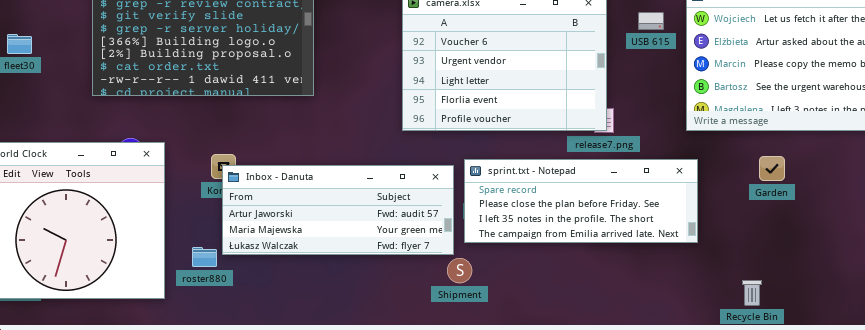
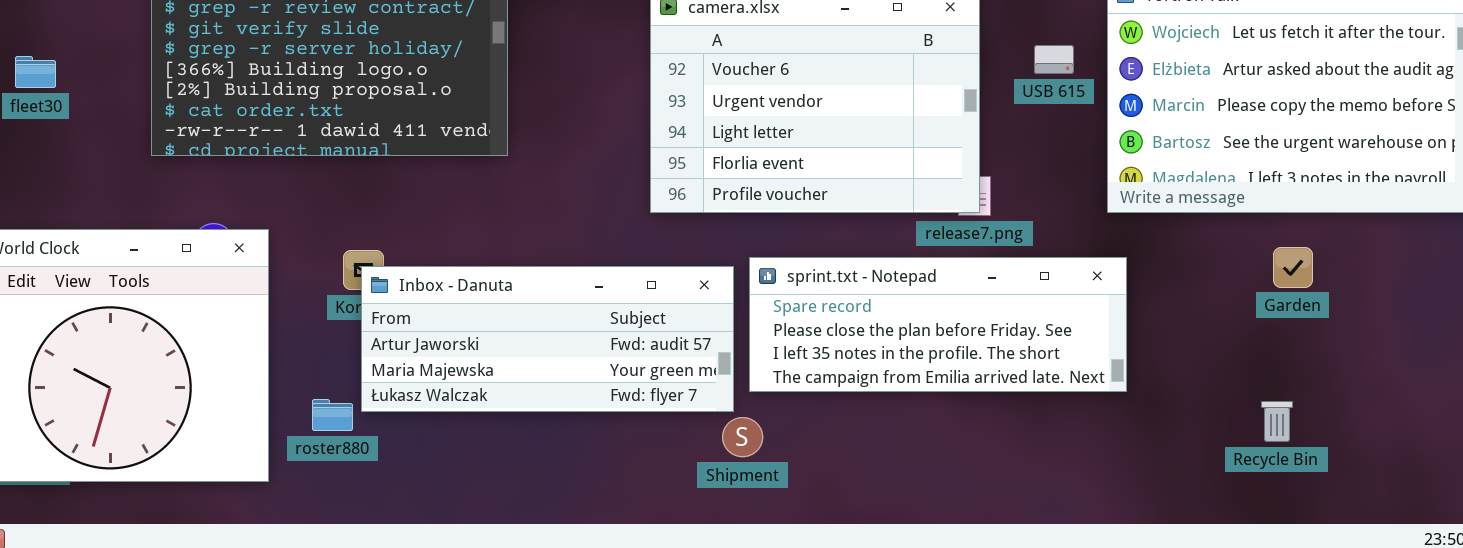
USB 615: [638,12,664,30] -> [1034,45,1074,74], moved
Garden: [759,156,785,181] -> [1273,247,1313,288], moved
Recycle Bin: [742,280,762,306] -> [1261,401,1293,442], moved

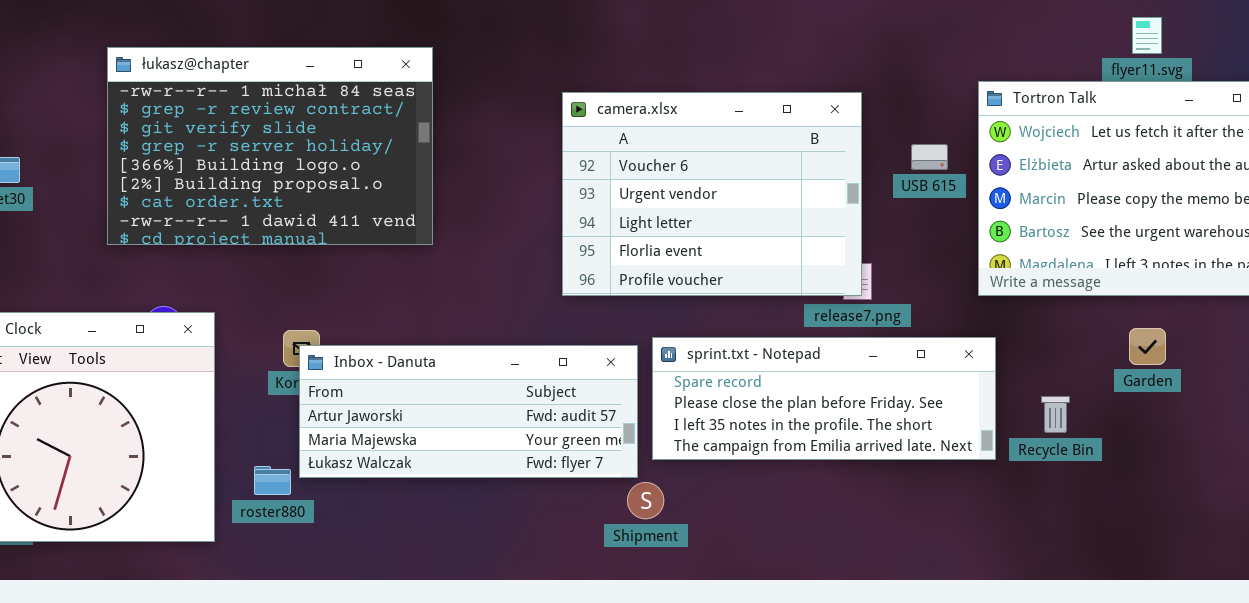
Recycle Bin: [1261,401,1293,442] -> [1041,396,1070,433], moved

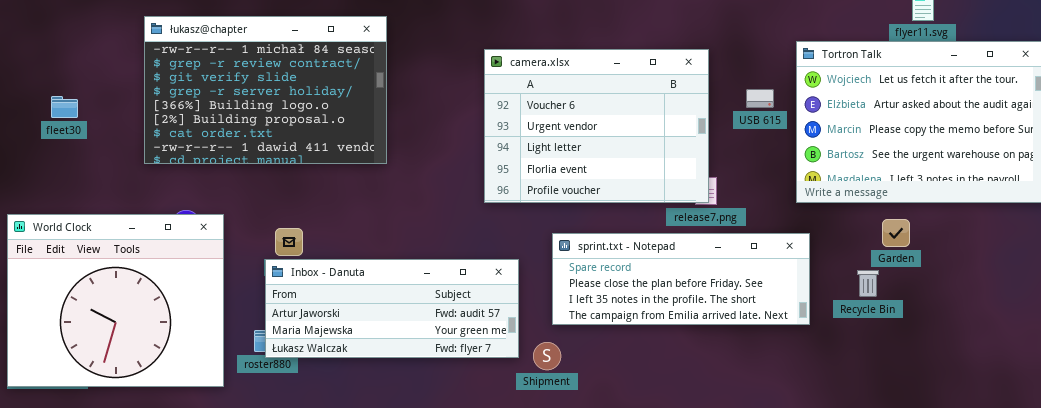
Garden: [1129,328,1166,365] -> [882,219,910,247], moved
Inbox - Danuta: [299,345,638,478] -> [265,259,519,358], moved
Recycle Bin: [1041,396,1070,433] -> [857,270,879,297], moved

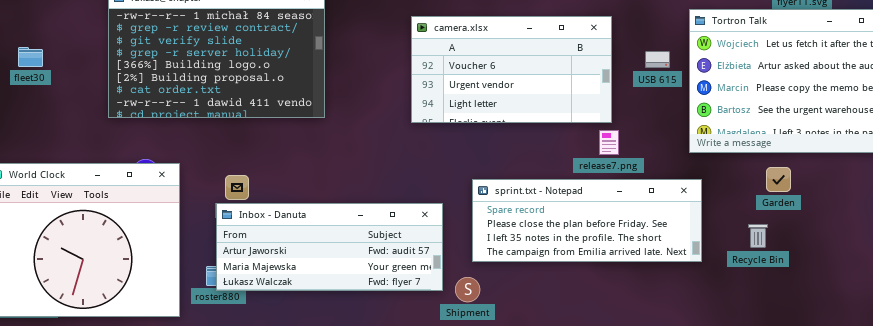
camera.xlsx: [484,49,709,203] -> [411,16,612,123], resized
fleet30: [51,96,78,118] -> [18,47,43,67], moved
Recycle Bin: [857,270,879,297] -> [748,224,768,248], moved

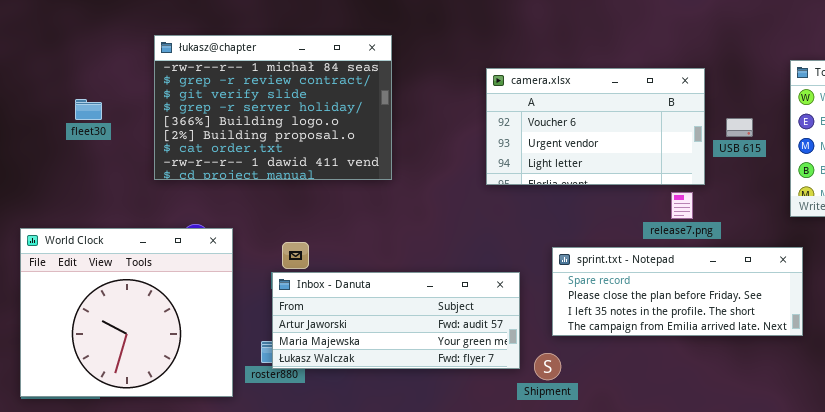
fleet30: [18,47,43,67] -> [75,99,102,120], moved
USB 615: [645,51,670,68] -> [726,118,753,137], moved
release7.png: [599,130,619,155] -> [671,192,693,219], moved

